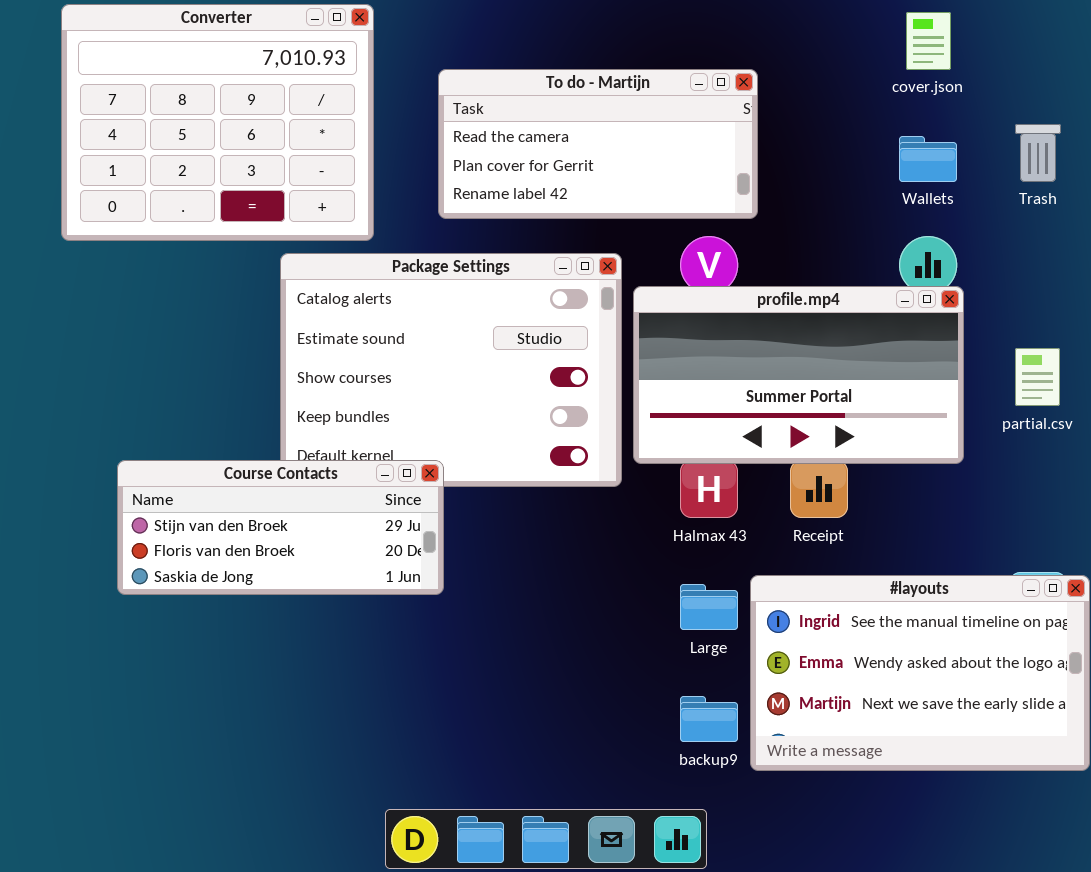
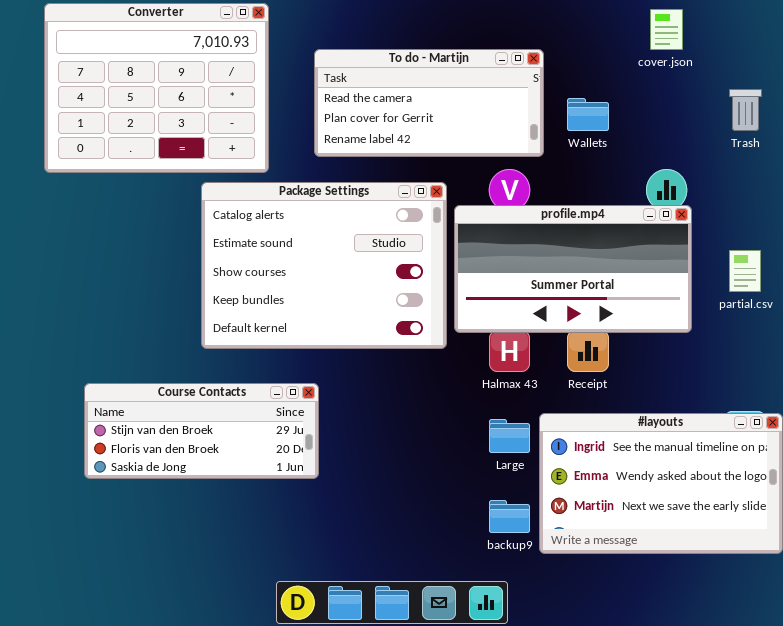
Wallets: [899,136,957,182] -> [567,98,609,131], moved
Course Contacts: [117,460,444,595] -> [84,383,319,479], moved

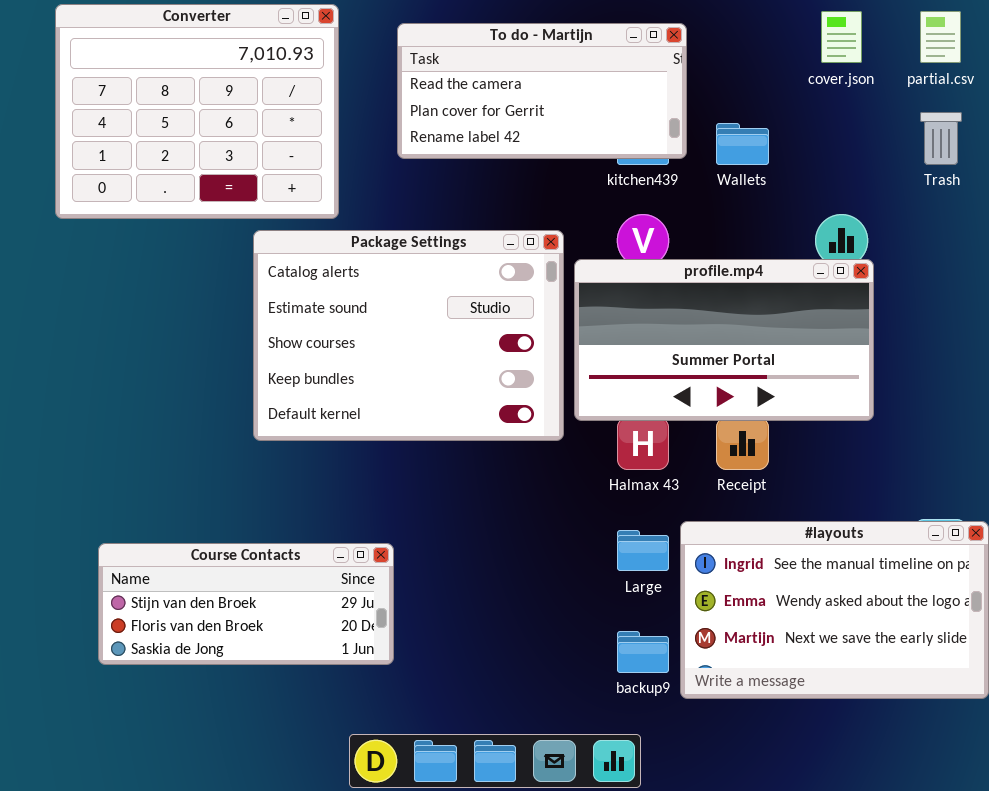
To do - Martijn: [314,49,544,157] -> [397,23,687,159], moved
partial.csv: [729,250,761,292] -> [920,11,961,63], moved
Course Contacts: [84,383,319,479] -> [98,543,394,665], moved

